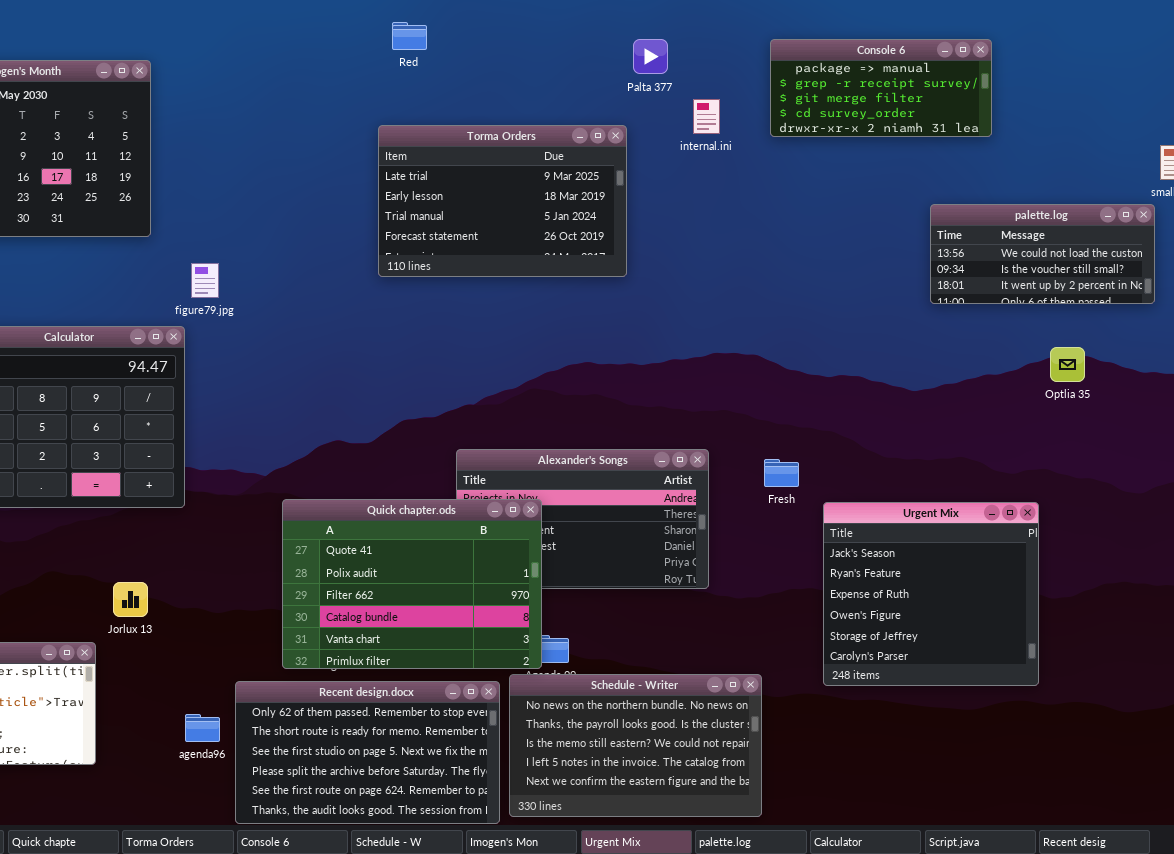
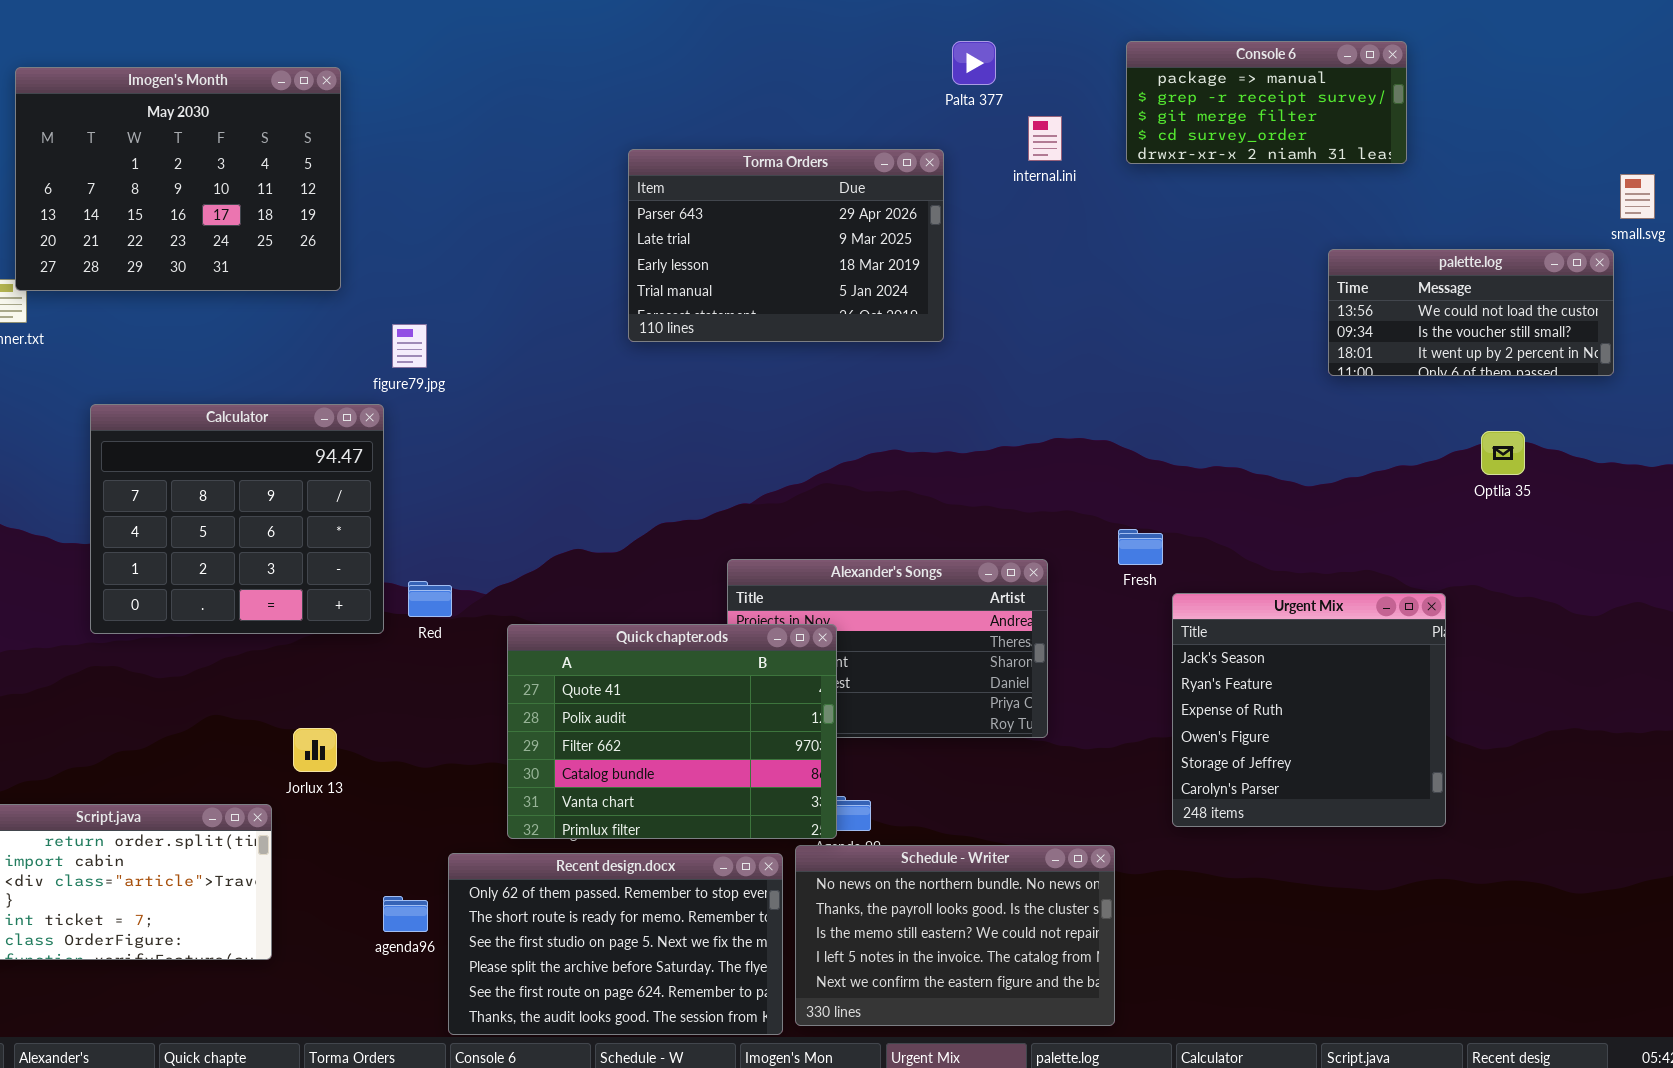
Red: [392,22,427,50] -> [408,581,452,617], moved
Torma Orders: [378,125,627,277] -> [628,149,944,342], scrolled up 1 row
Fresh: [764,459,799,487] -> [1118,529,1163,565], moved
Urgent Mix: [823,502,1039,686] -> [1172,593,1446,827], moved

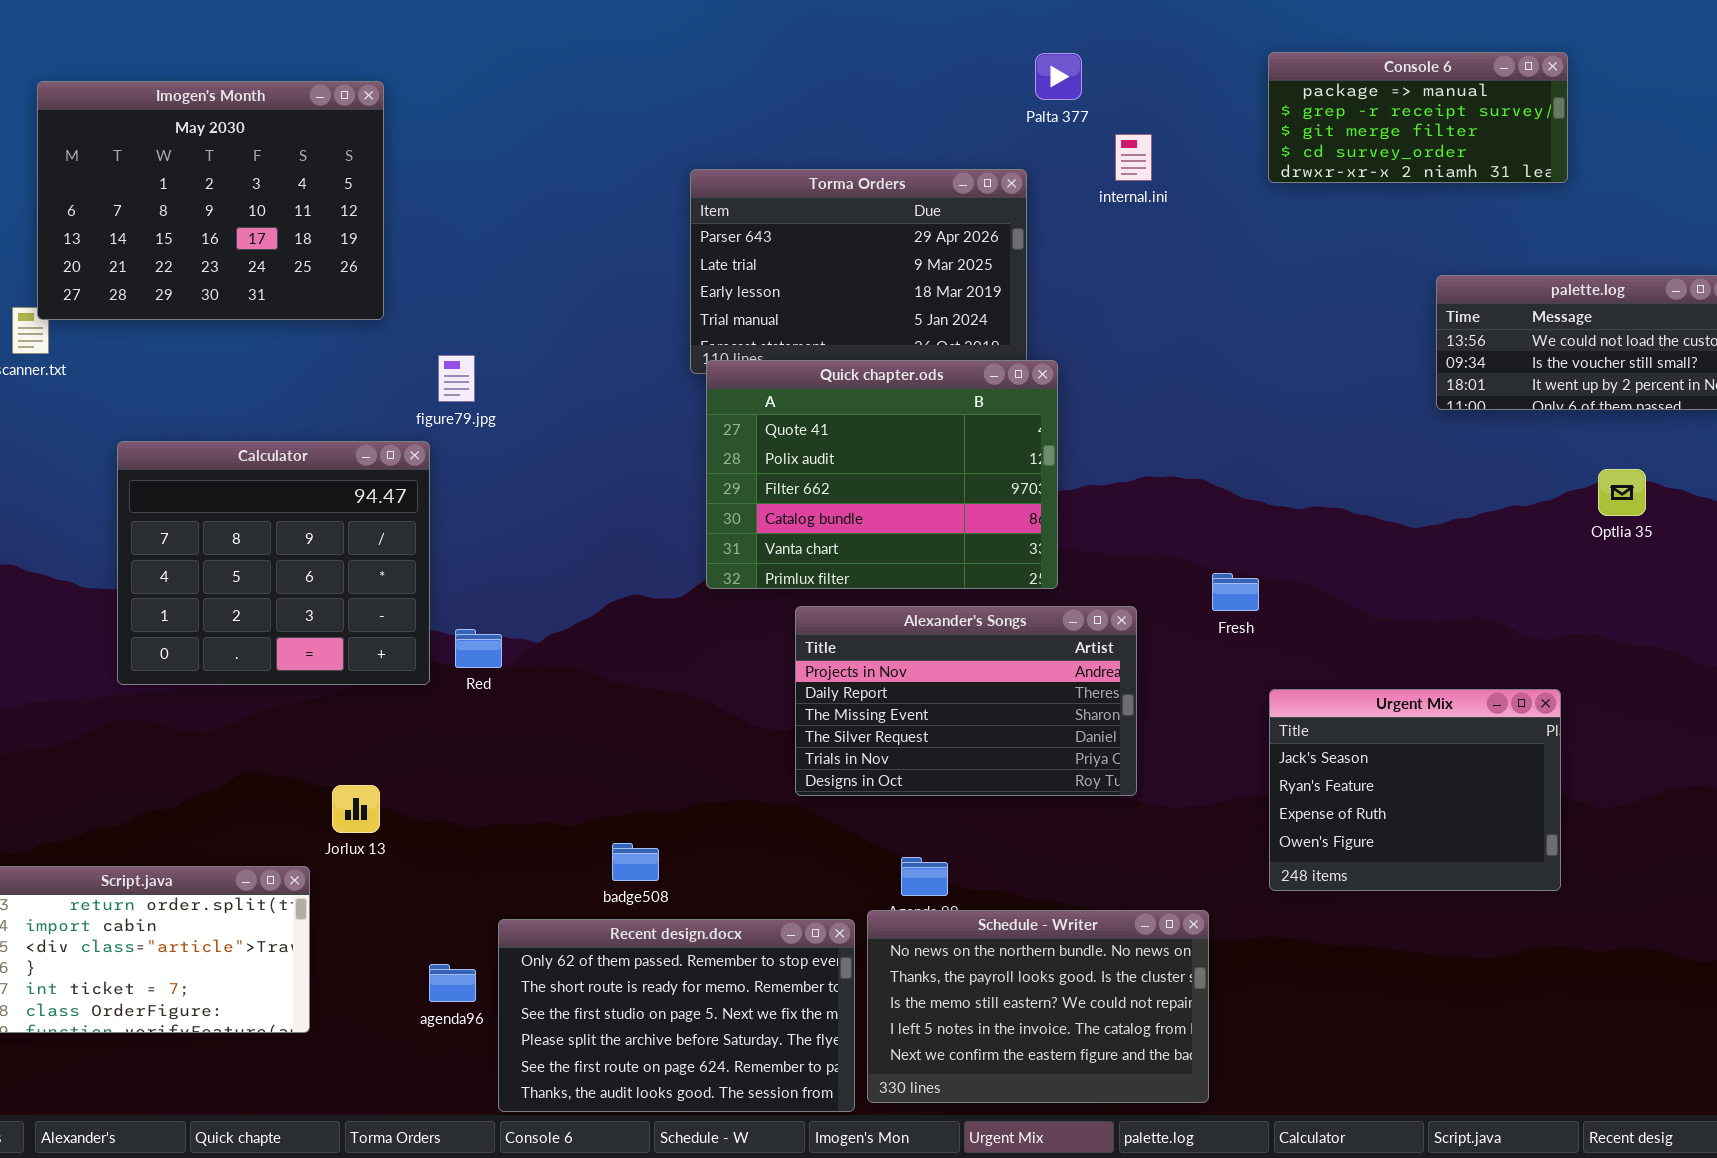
Console 6: [1126,41,1407,164] -> [1268,52,1568,183], moved
Urgent Mix: [1172,593,1446,827] -> [1269,689,1561,891], resized
Quick chapter.ods: [507,624,837,839] -> [706,360,1058,589], moved

